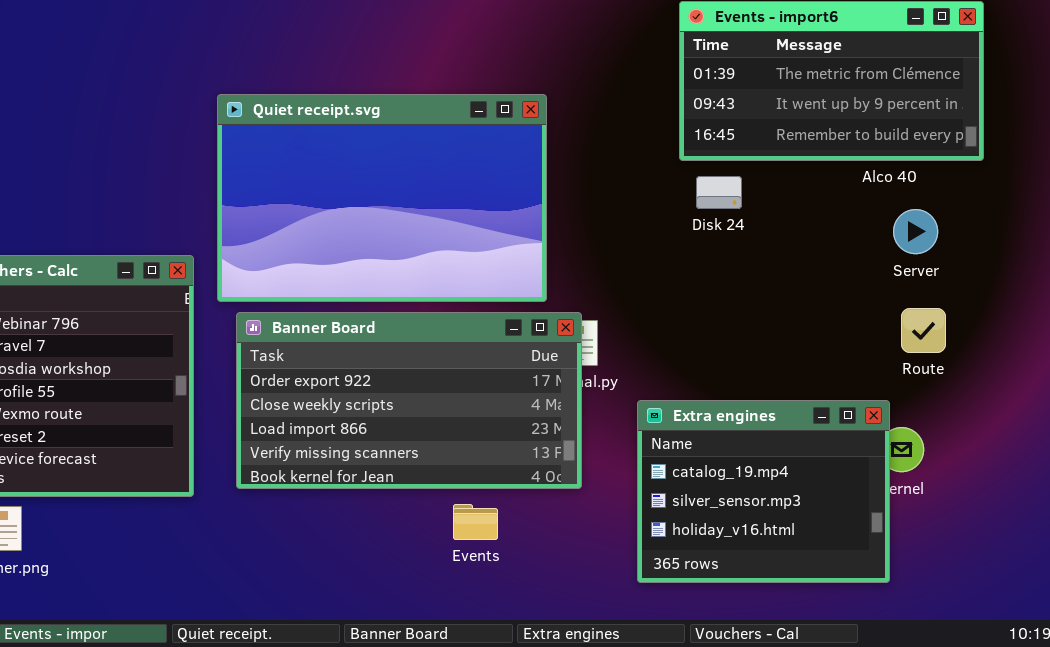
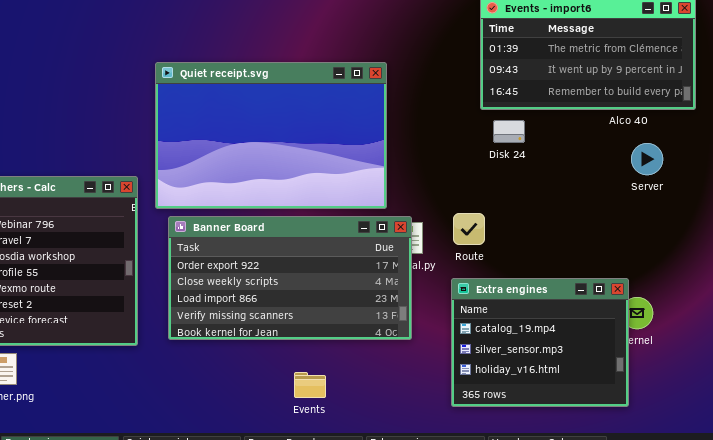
Route: [901,308,946,353] -> [453,213,485,245], moved
Events: [453,504,498,540] -> [294,372,326,398], moved

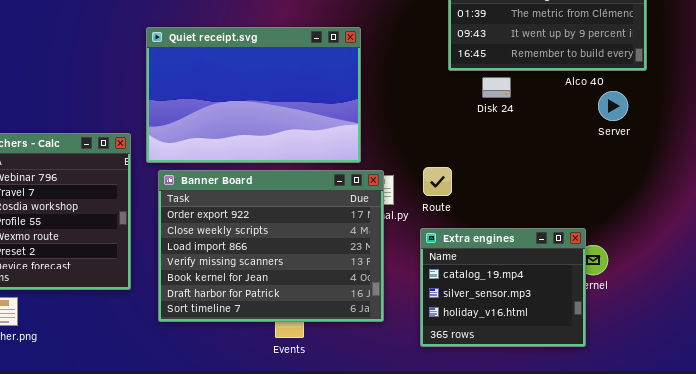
Disk 24: [493,120,525,143] -> [482,77,511,98], moved
Server: [631,143,663,175] -> [598,91,628,121], moved
Banner Board: [168,216,412,340] -> [158,170,384,322], resized

